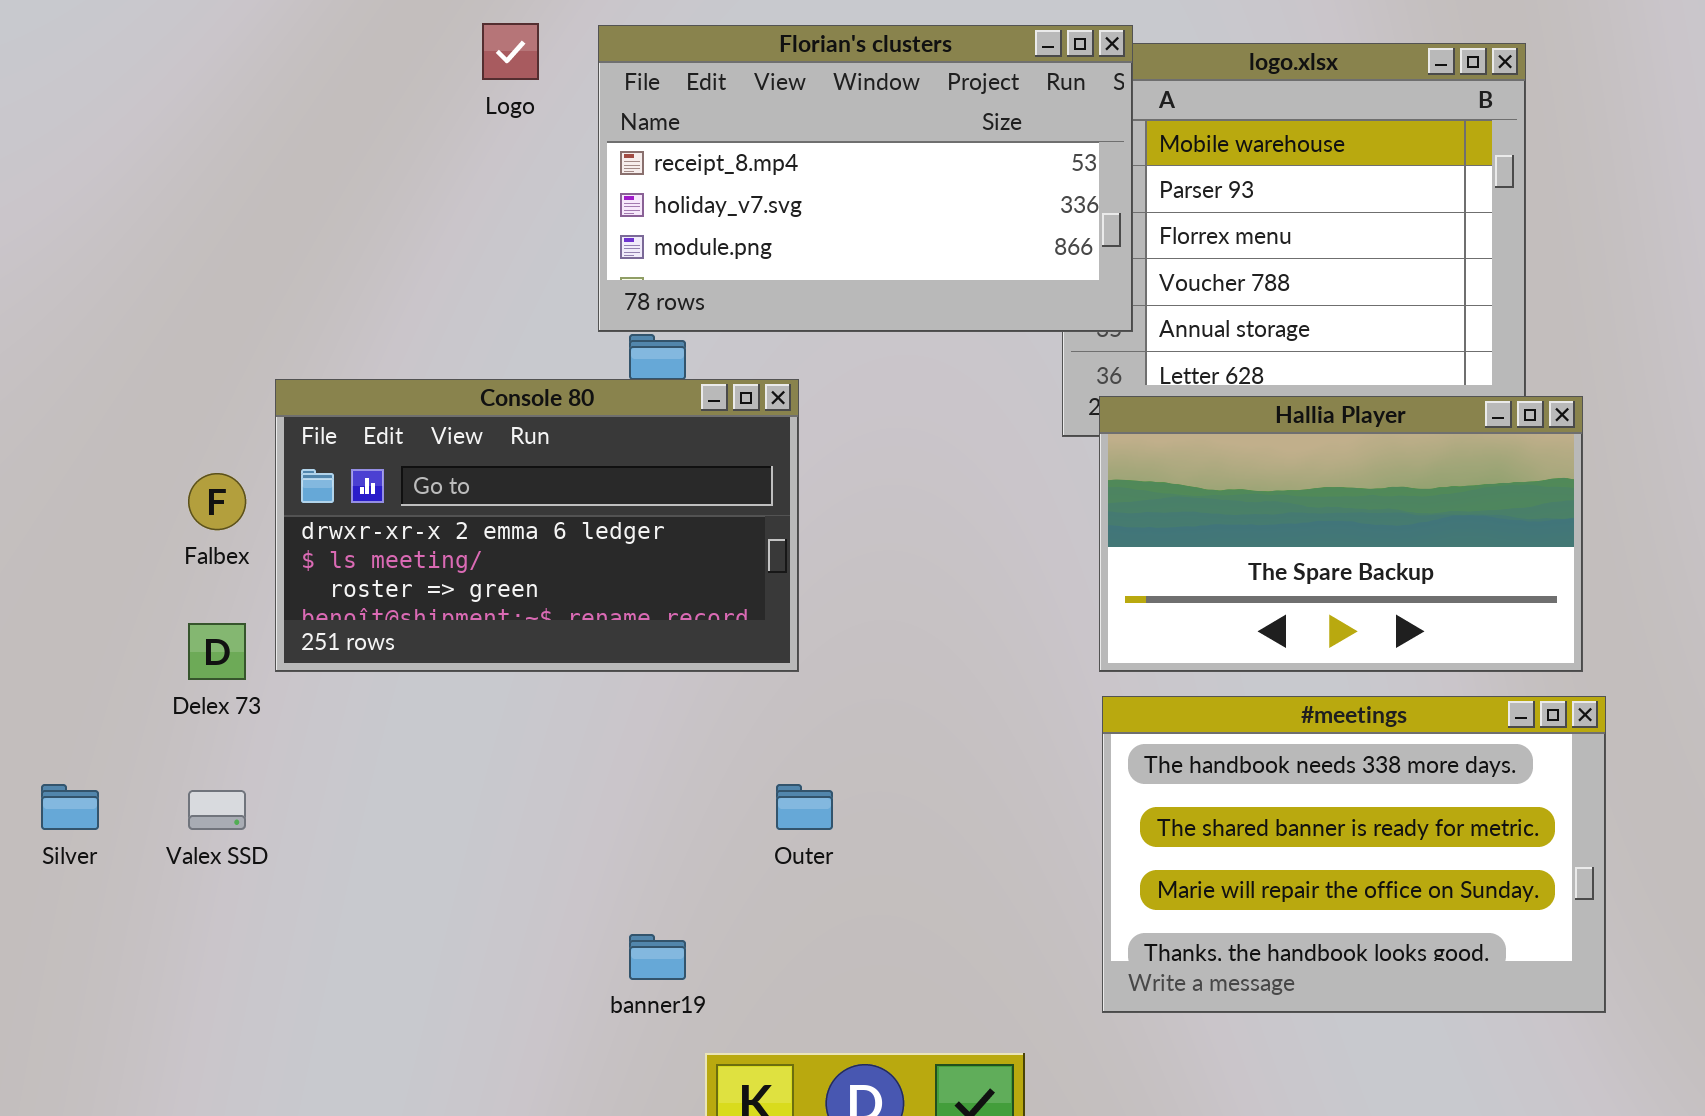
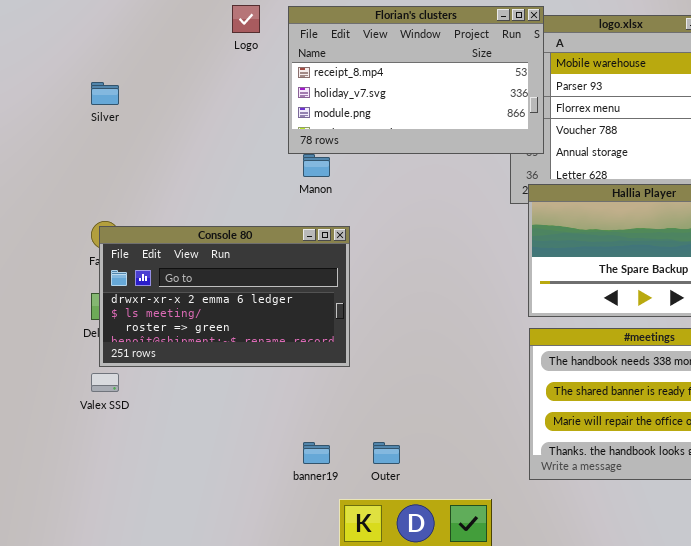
Console 80: [275,379,799,672] -> [99,226,350,367], moved
Silver: [41,784,99,830] -> [91,82,119,105], moved
Outer: [776,784,833,830] -> [373,442,400,464], moved

